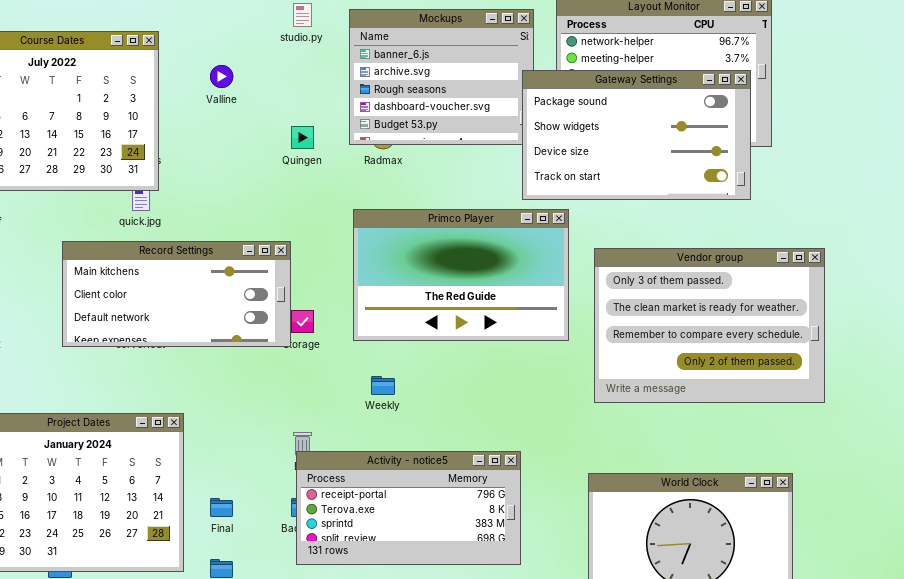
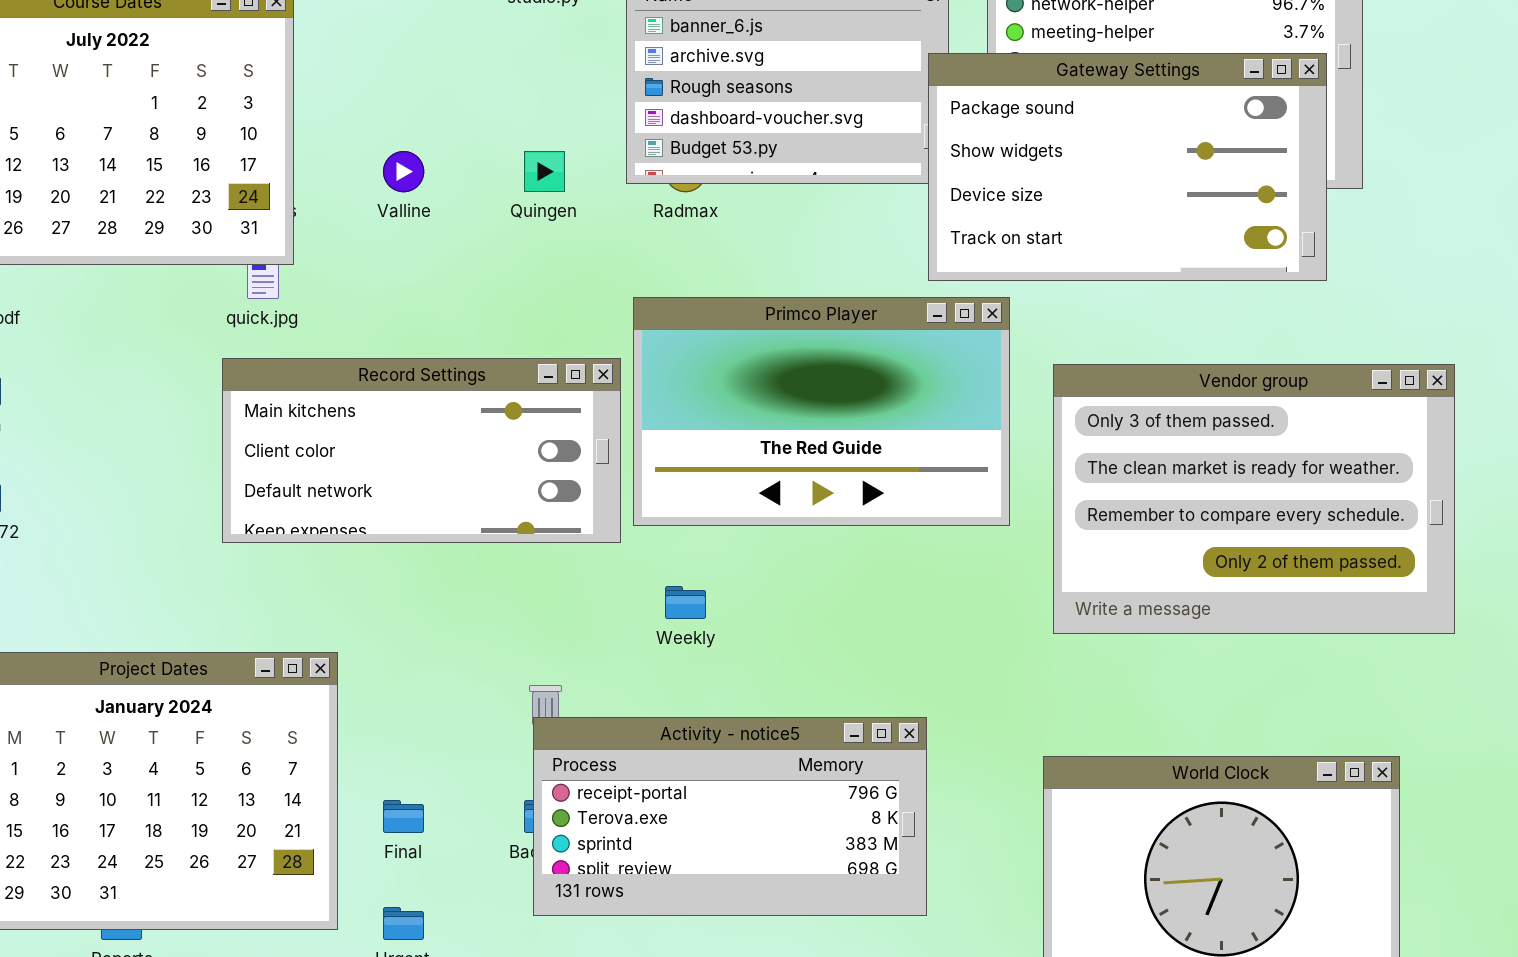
Valline: [210,65,233,88] -> [383,151,424,192], moved
Record Settings: [62,241,291,347] -> [222,358,621,543], moved

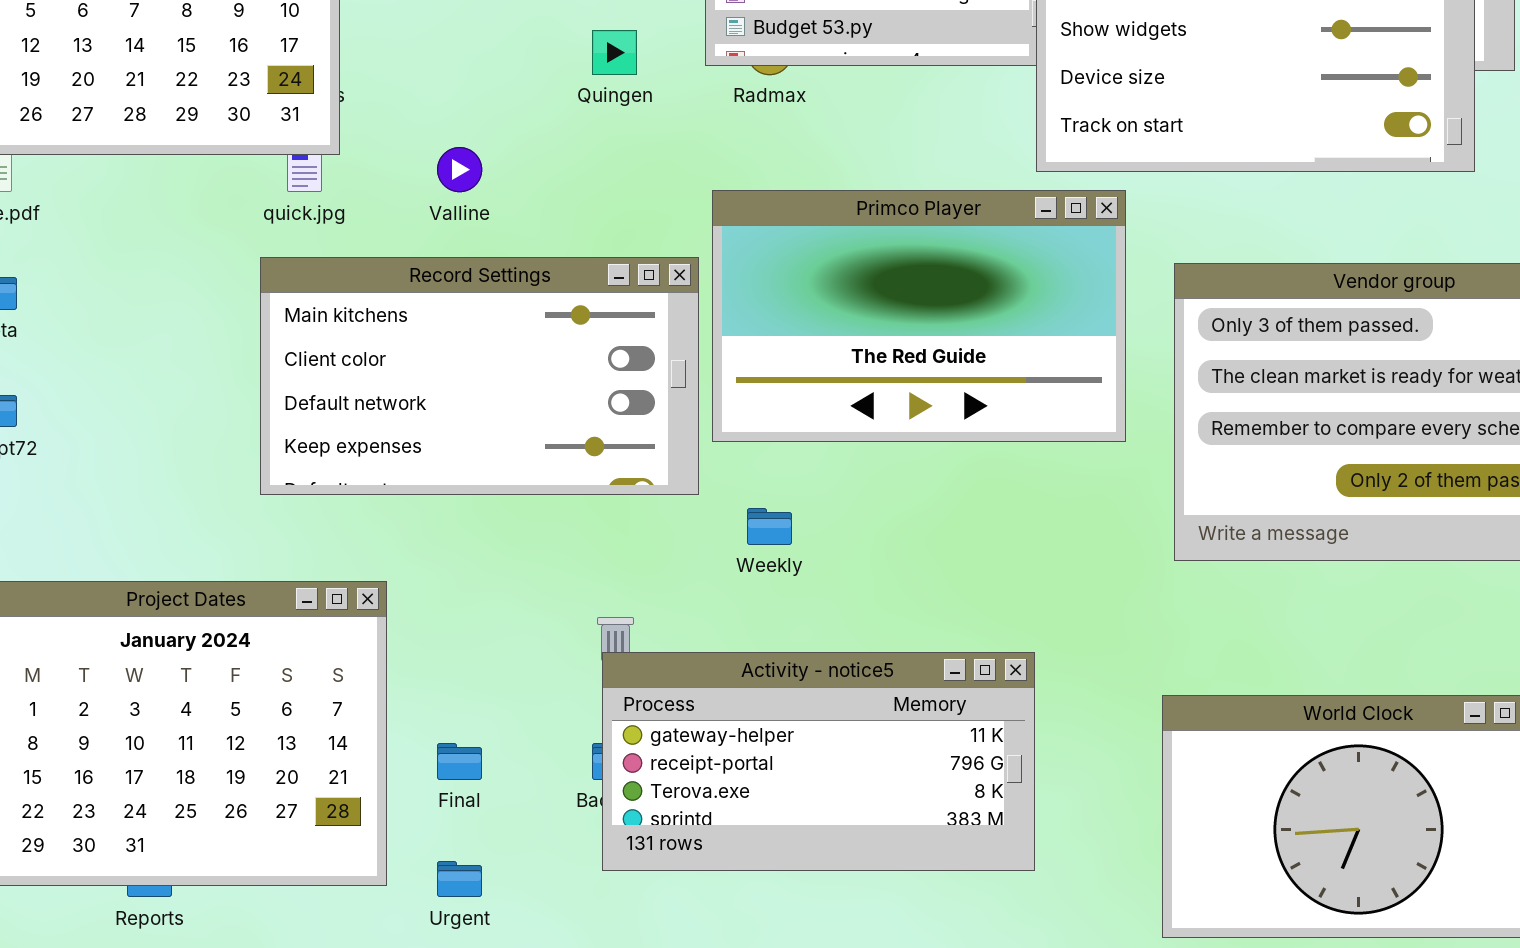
Valline: [383,151,424,192] -> [437,147,482,192], moved
Record Settings: [222,358,621,543] -> [260,257,699,495], resized
Activity - notice5: [533,717,927,916] -> [602,652,1035,871], scrolled up 1 row

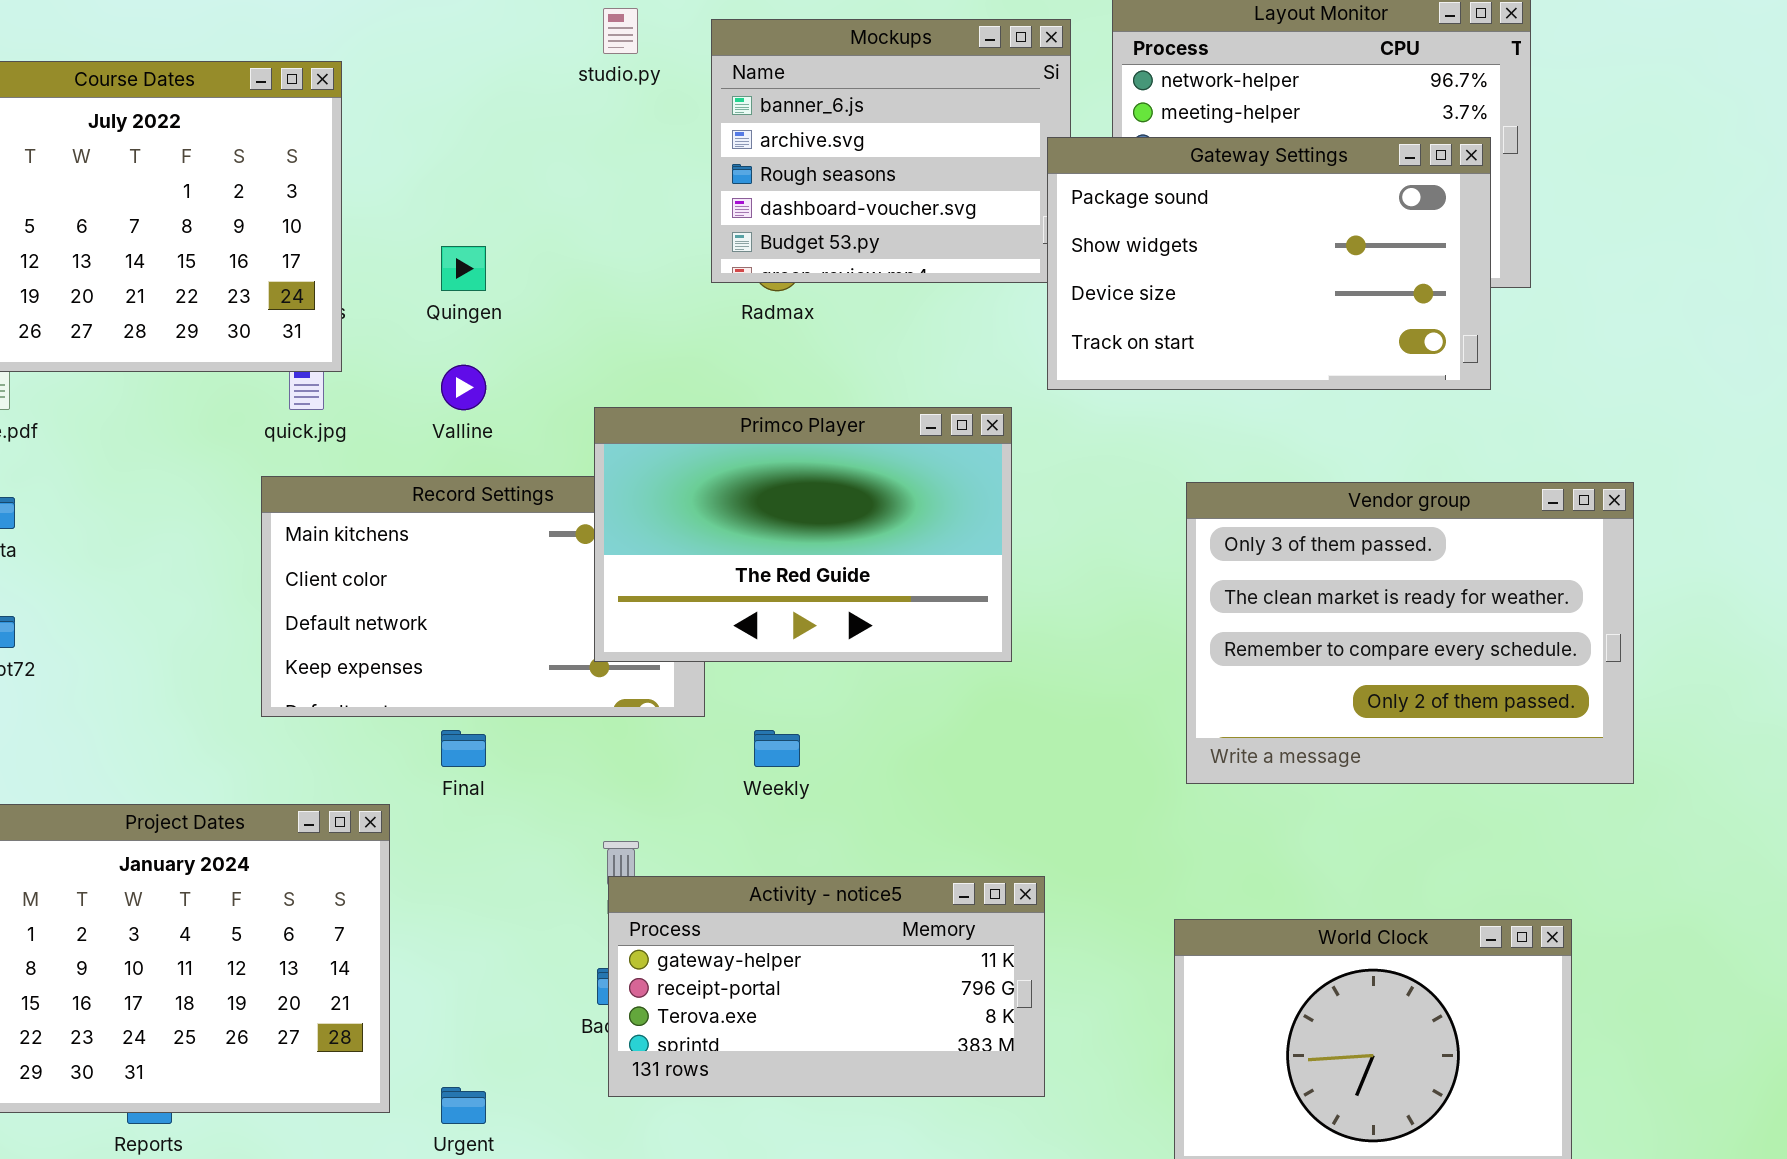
Quingen: [592,30,637,75] -> [441,246,486,291], moved
Primco Player: [712,190,1126,442] -> [594,407,1012,662], moved
Final: [437,743,482,780] -> [441,730,486,767], moved

